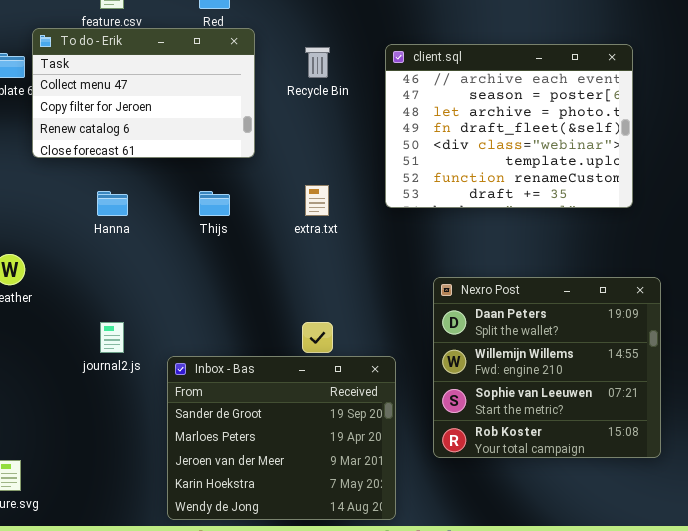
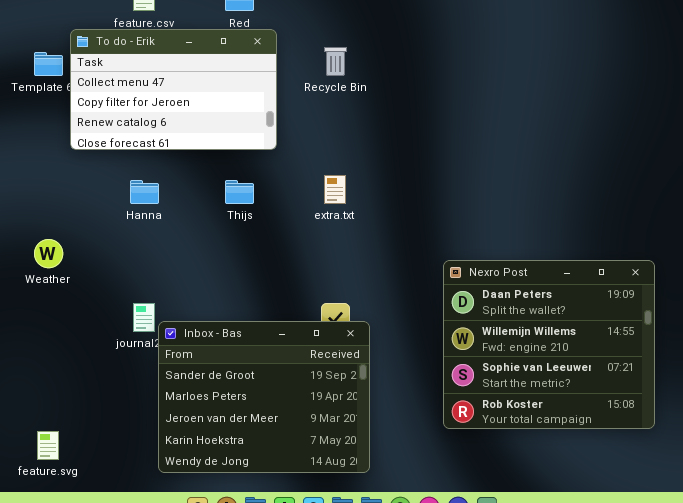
client.sql: [385,44,633,208] -> none, closed
Inbox - Bas: [167,356,396,520] -> [158,321,370,473], moved

